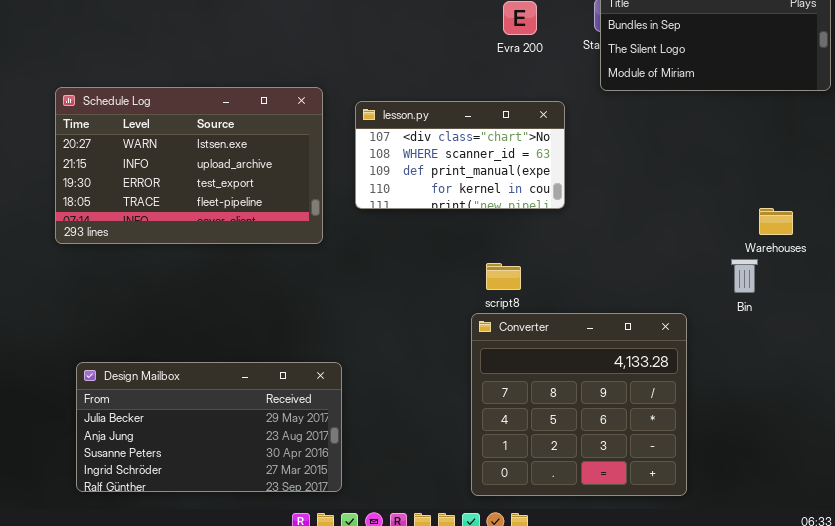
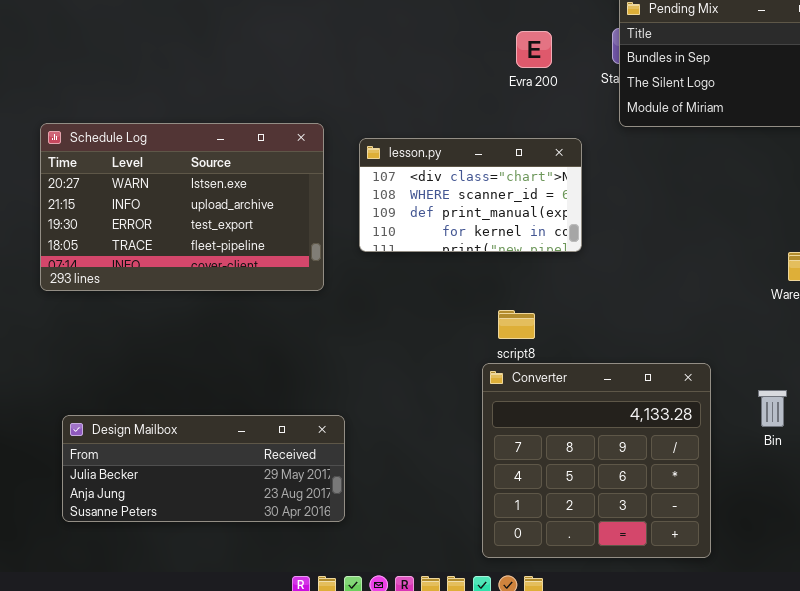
Bin: [731,259,758,293] -> [758,390,787,427], moved
Design Mailbox: [76,362,342,492] -> [62,415,345,522], resized

